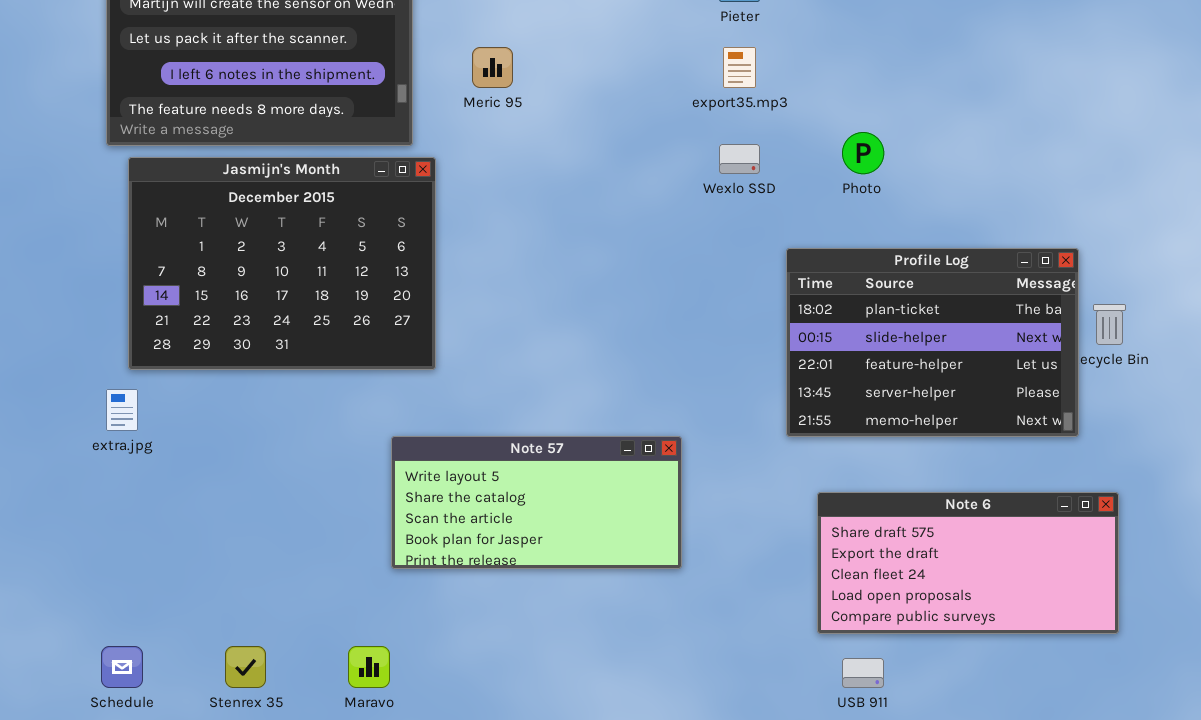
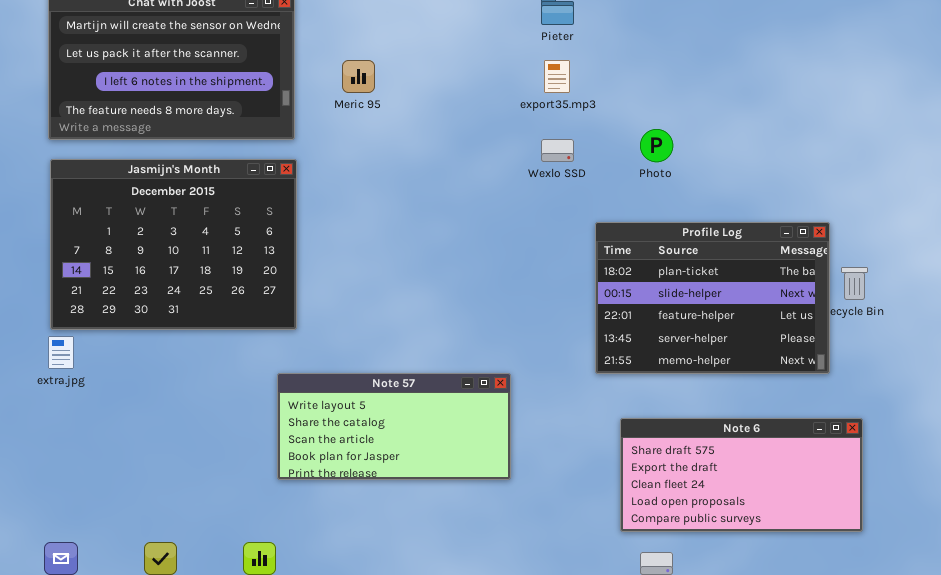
Jasmijn's Month: [128,157,436,370] -> [50,159,297,330], moved

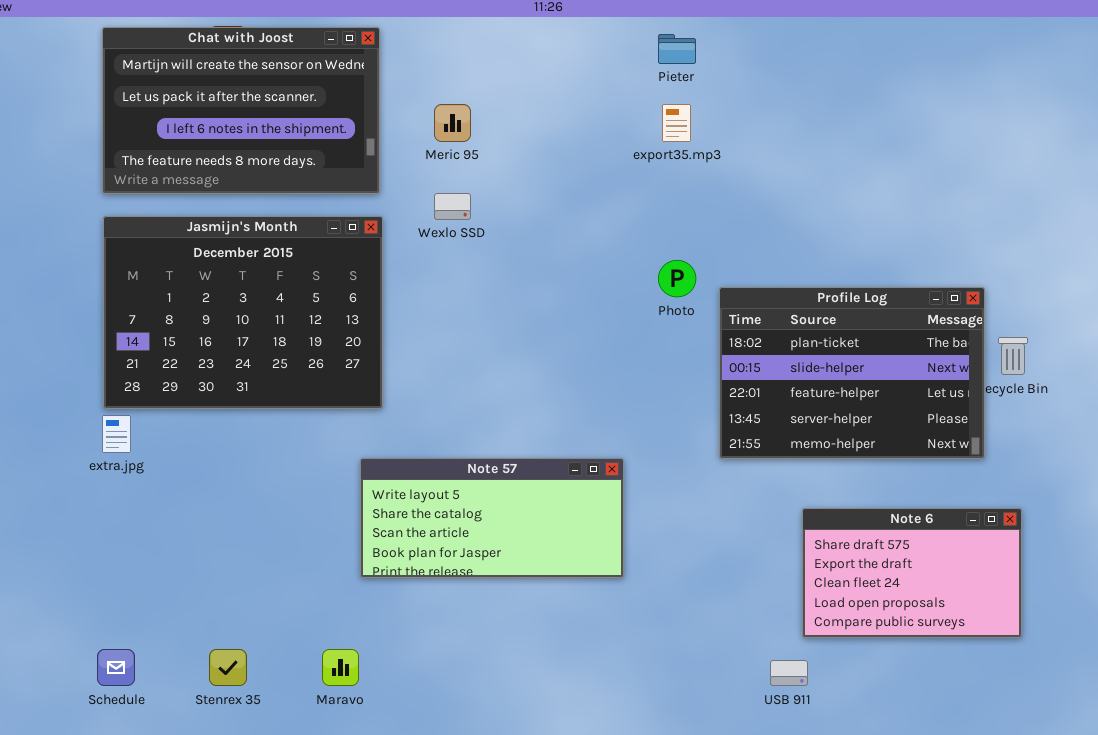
Photo: [640,129,673,162] -> [658,260,696,297], moved
Wexlo SSD: [541,139,574,162] -> [434,193,471,220], moved
Note 6: [620,418,863,532] -> [802,508,1022,638], resized

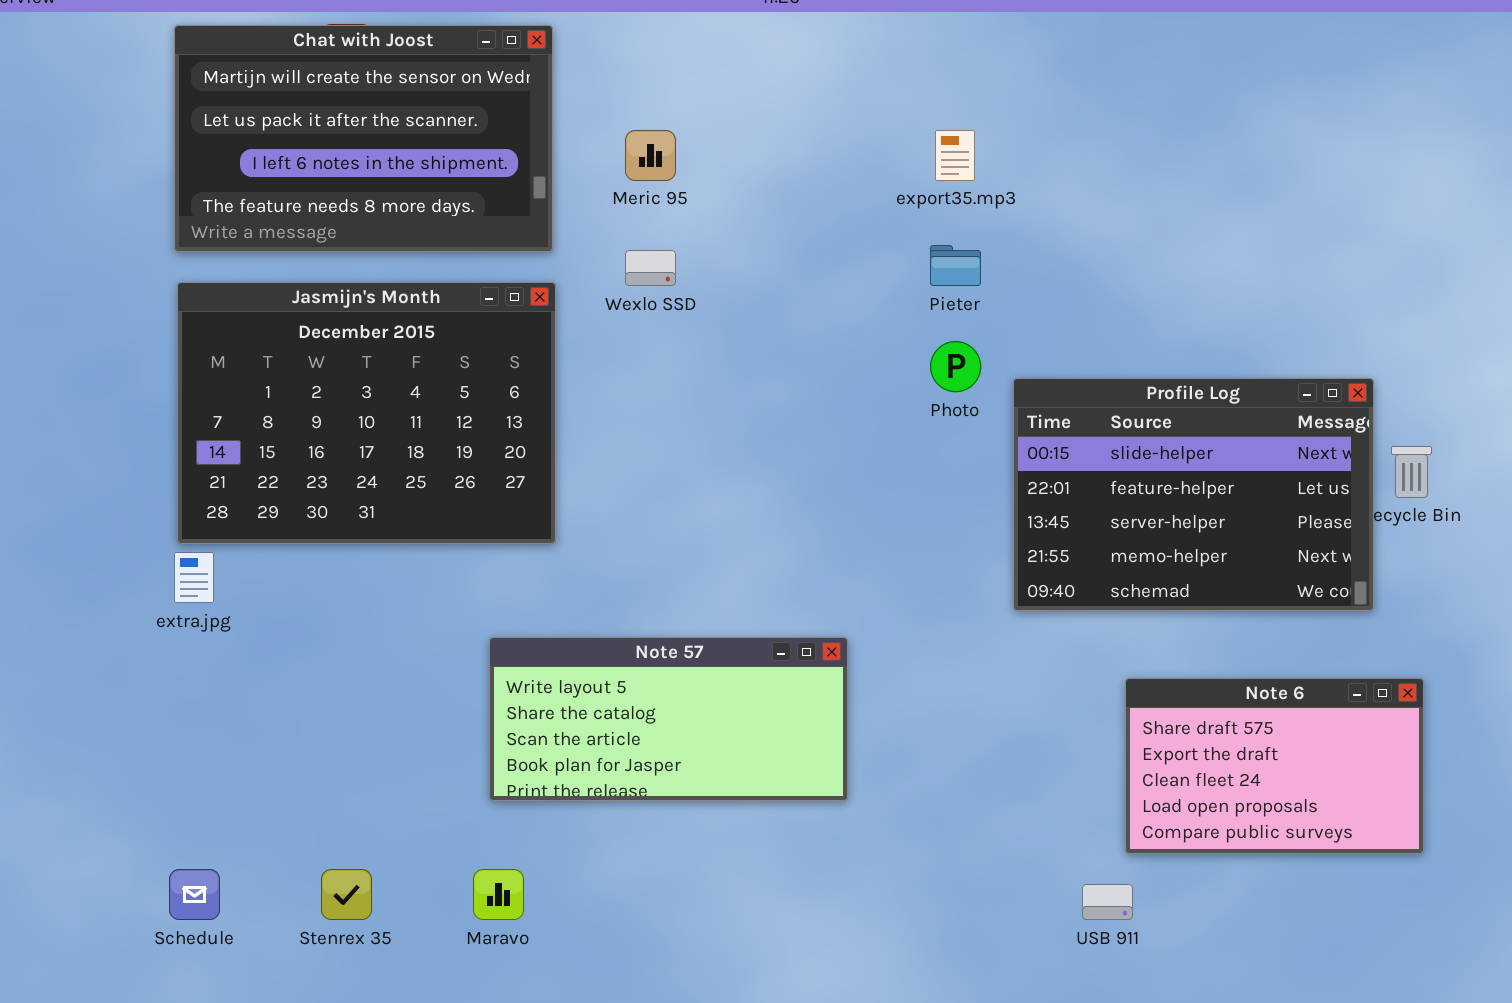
Pieter: [658,34,696,64] -> [930,245,981,286], moved
Profile Log: [719,287,985,459] -> [1013,378,1374,611], scrolled down 1 row
Note 57: [360,458,624,578] -> [489,637,848,801], moved

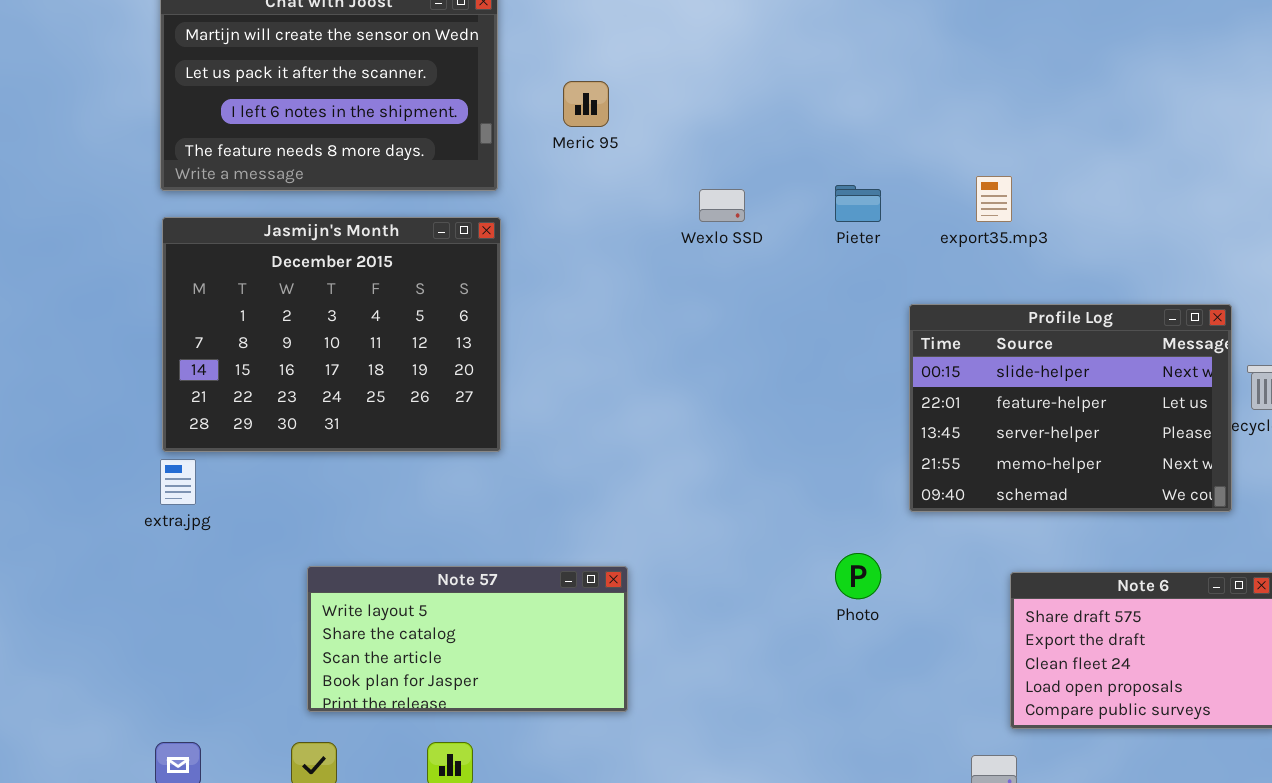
export35.mp3: [935,130,975,181] -> [976,176,1012,222], moved
Wexlo SSD: [625,250,676,286] -> [699,189,745,222], moved
Photo: [930,341,981,392] -> [835,553,881,599], moved
Note 57: [489,637,848,801] -> [307,566,628,712], moved

